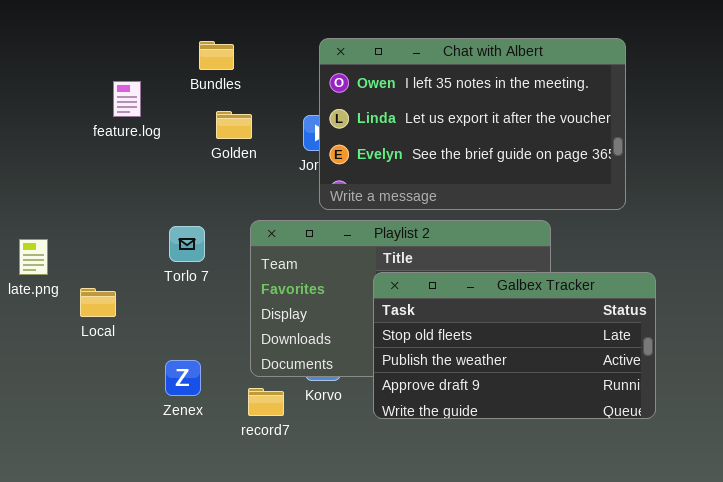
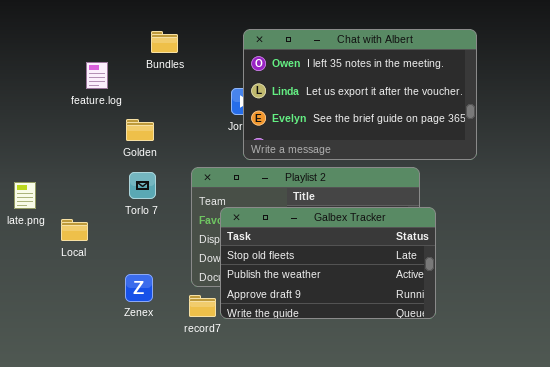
Golden: [216,111,252,139] -> [126,119,154,141], moved
Galbex Tracker: [373,272,656,419] -> [220,207,436,319], moved

